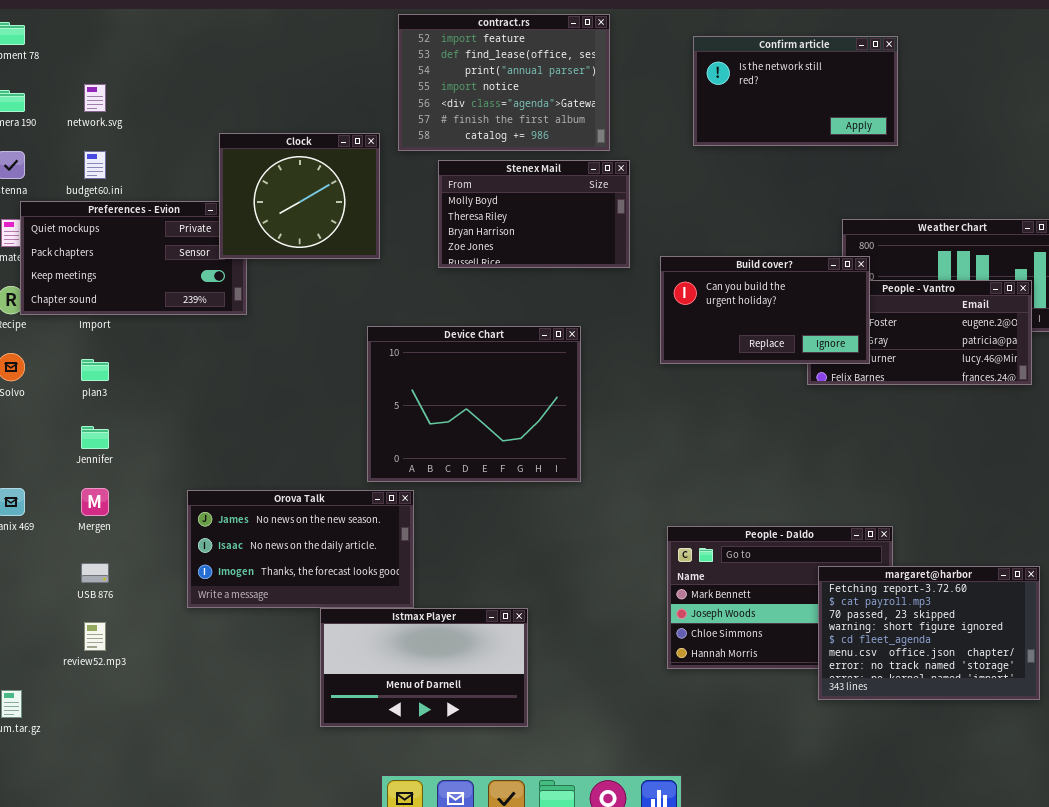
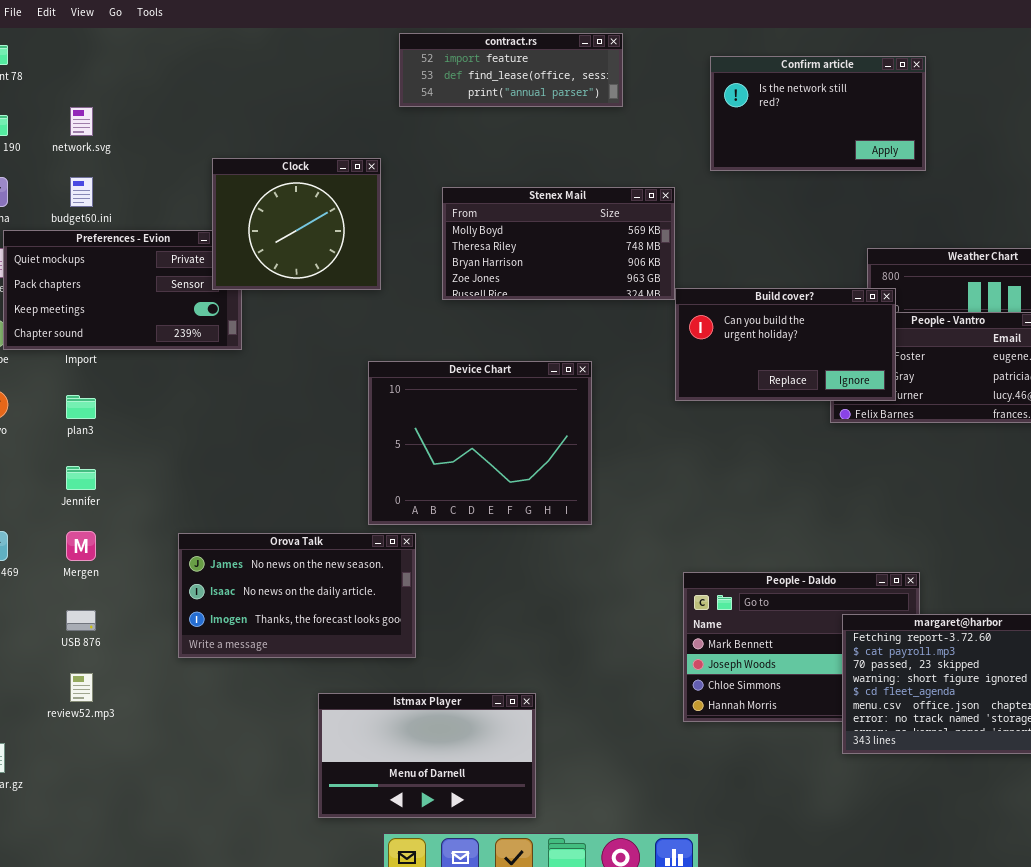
contract.rs: [398,14,610,151] -> [399,33,623,107], resized
Stenex Mail: [438,160,630,268] -> [442,187,675,300], resized
Istmax Player: [320,608,528,727] -> [318,693,536,818], moved

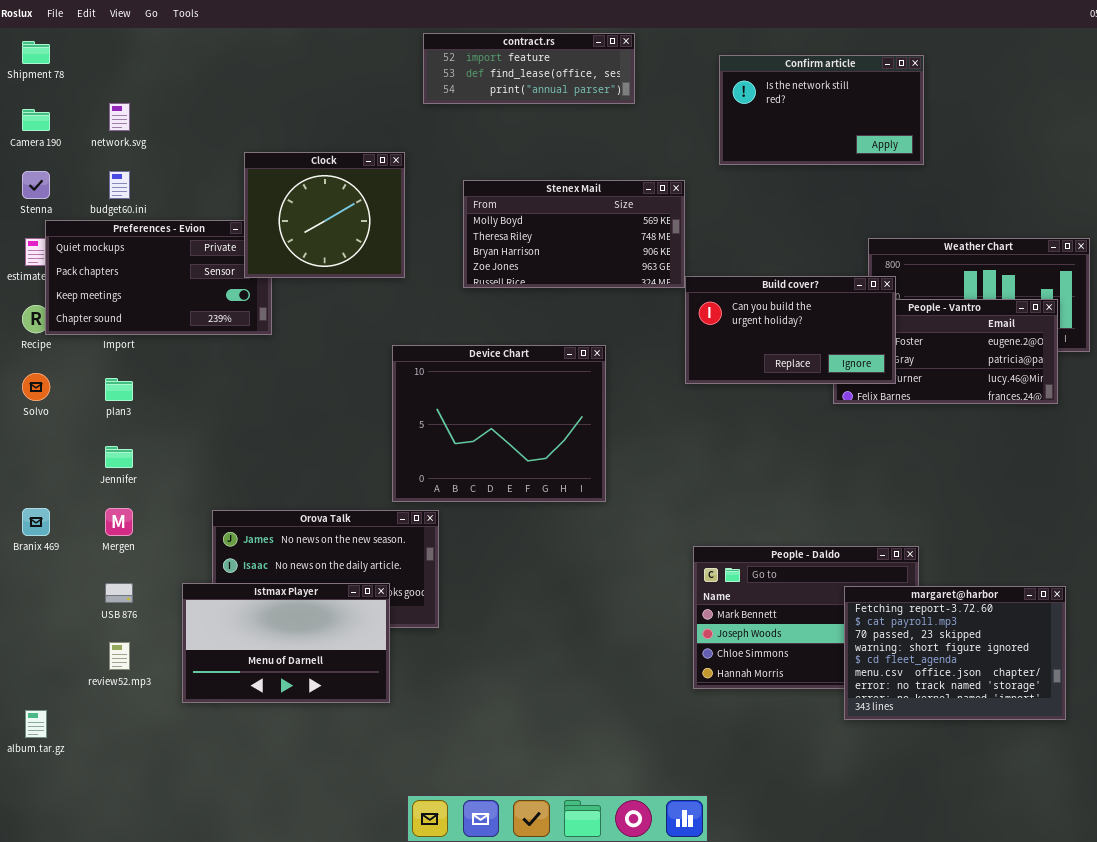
Istmax Player: [318,693,536,818] -> [182,583,390,703], moved

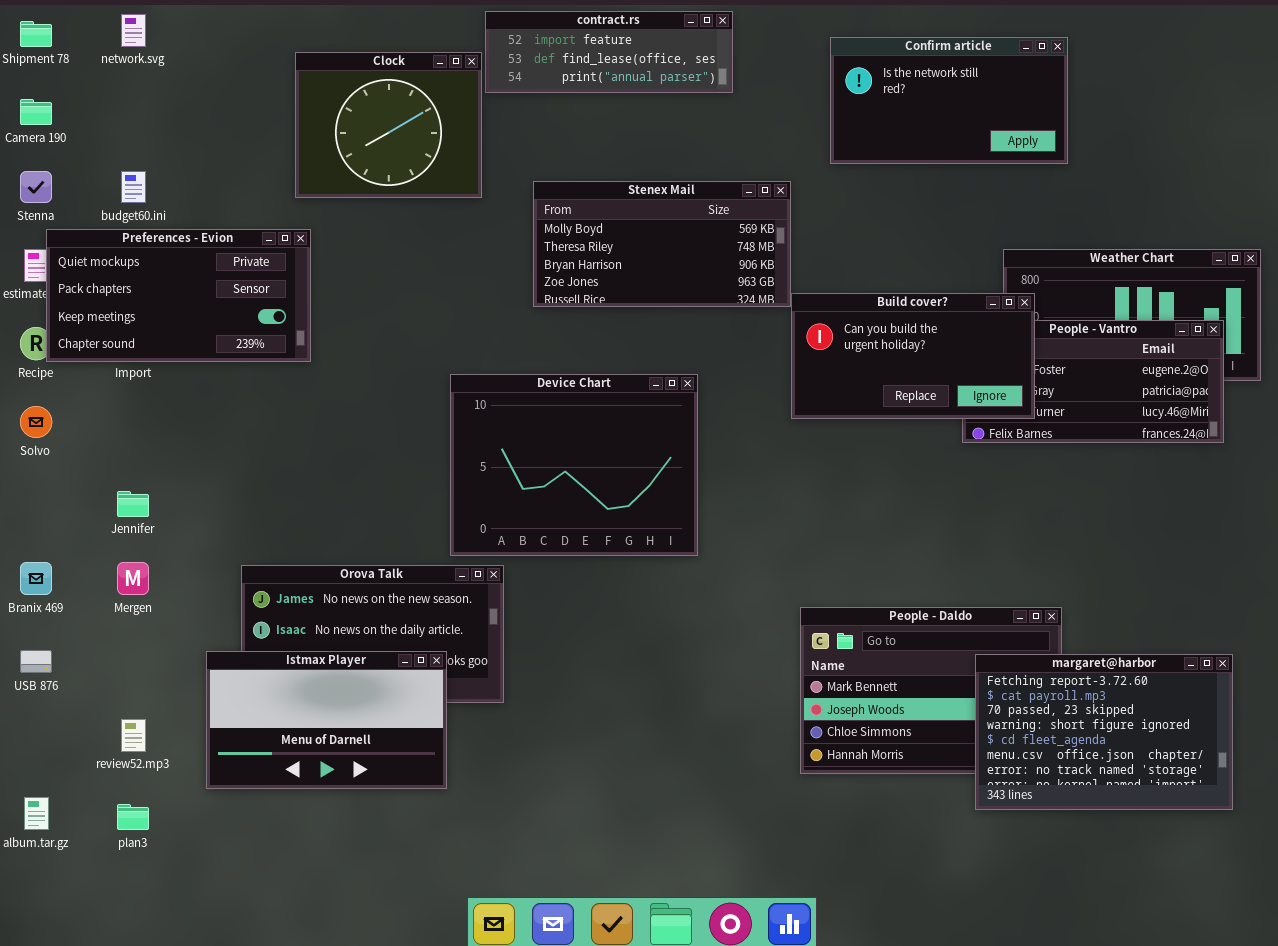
network.svg: [109,103,130,131] -> [121,14,146,47], moved
Clock: [244,152,405,278] -> [295,52,482,198], moved
plan3: [105,378,133,401] -> [117,804,149,830], moved
USB 876: [105,583,133,603] -> [20,650,52,673], moved

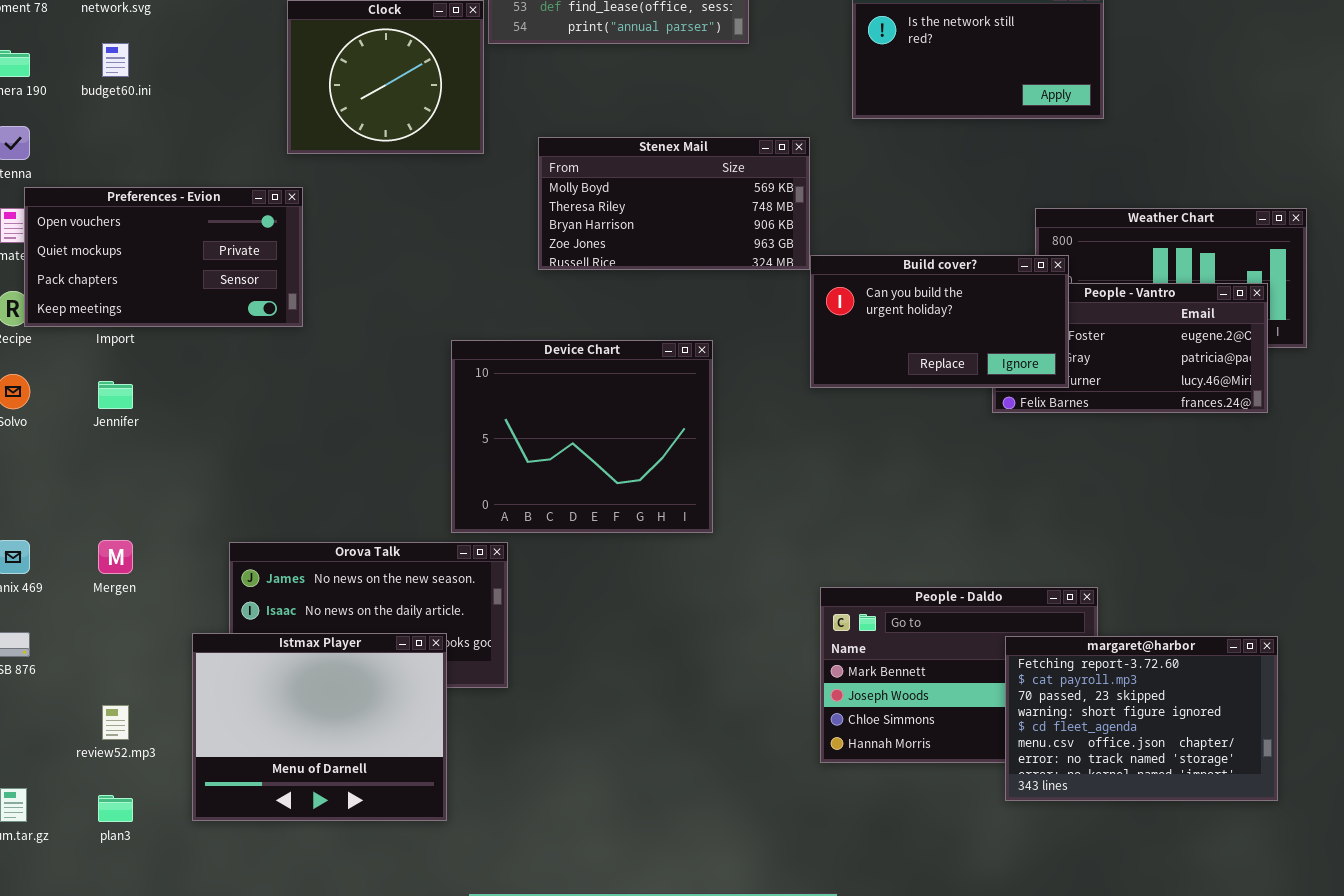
budget60.ini: [121,171,146,203] -> [102,43,129,77], moved
Preferences - Evion: [46,229,311,362] -> [24,187,303,327], scrolled up 1 row
Jennifer: [117,491,149,517] -> [98,381,133,409], moved
Istmax Player: [206,651,447,789] -> [192,633,447,821], resized

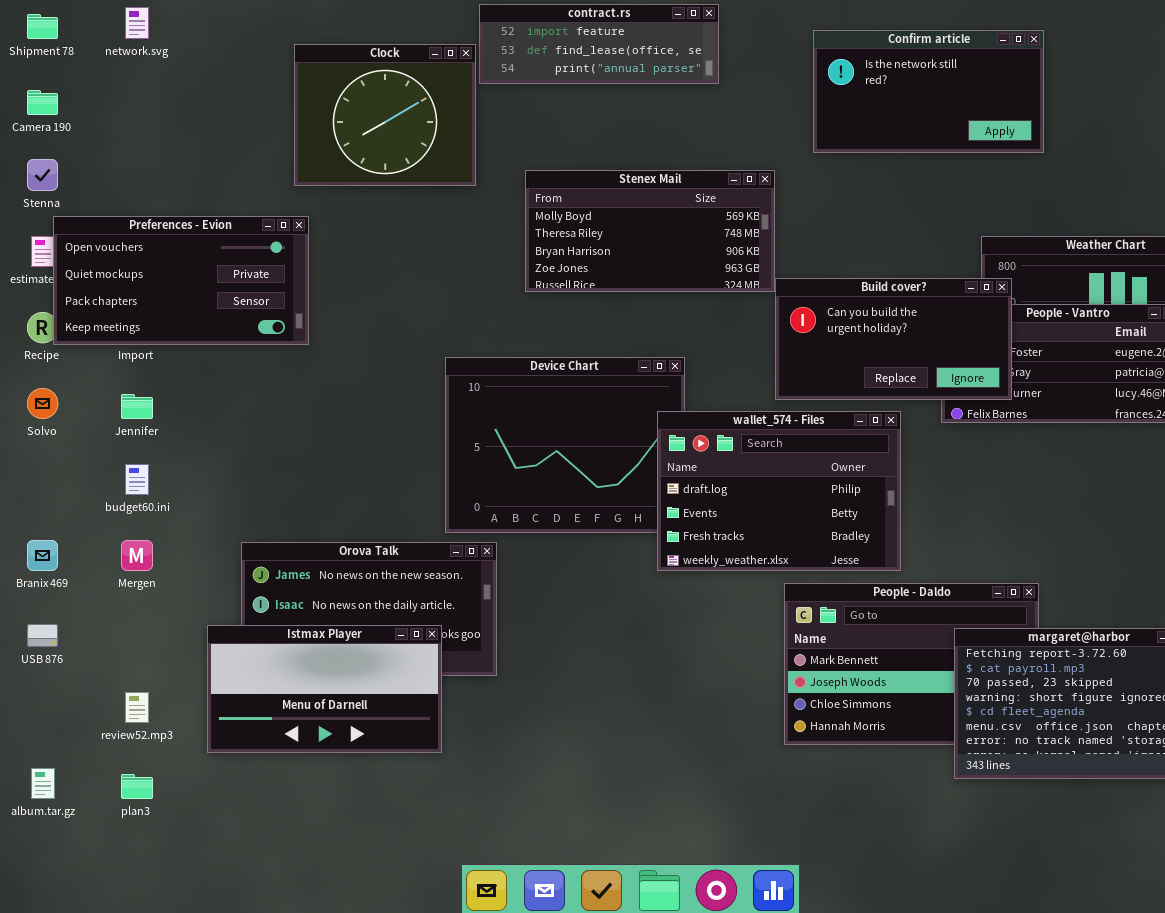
budget60.ini: [102,43,129,77] -> [125,464,149,495], moved
wallet_574 - Files: none -> [657,411,901,571], opened
Istmax Player: [192,633,447,821] -> [207,625,442,753], resized

